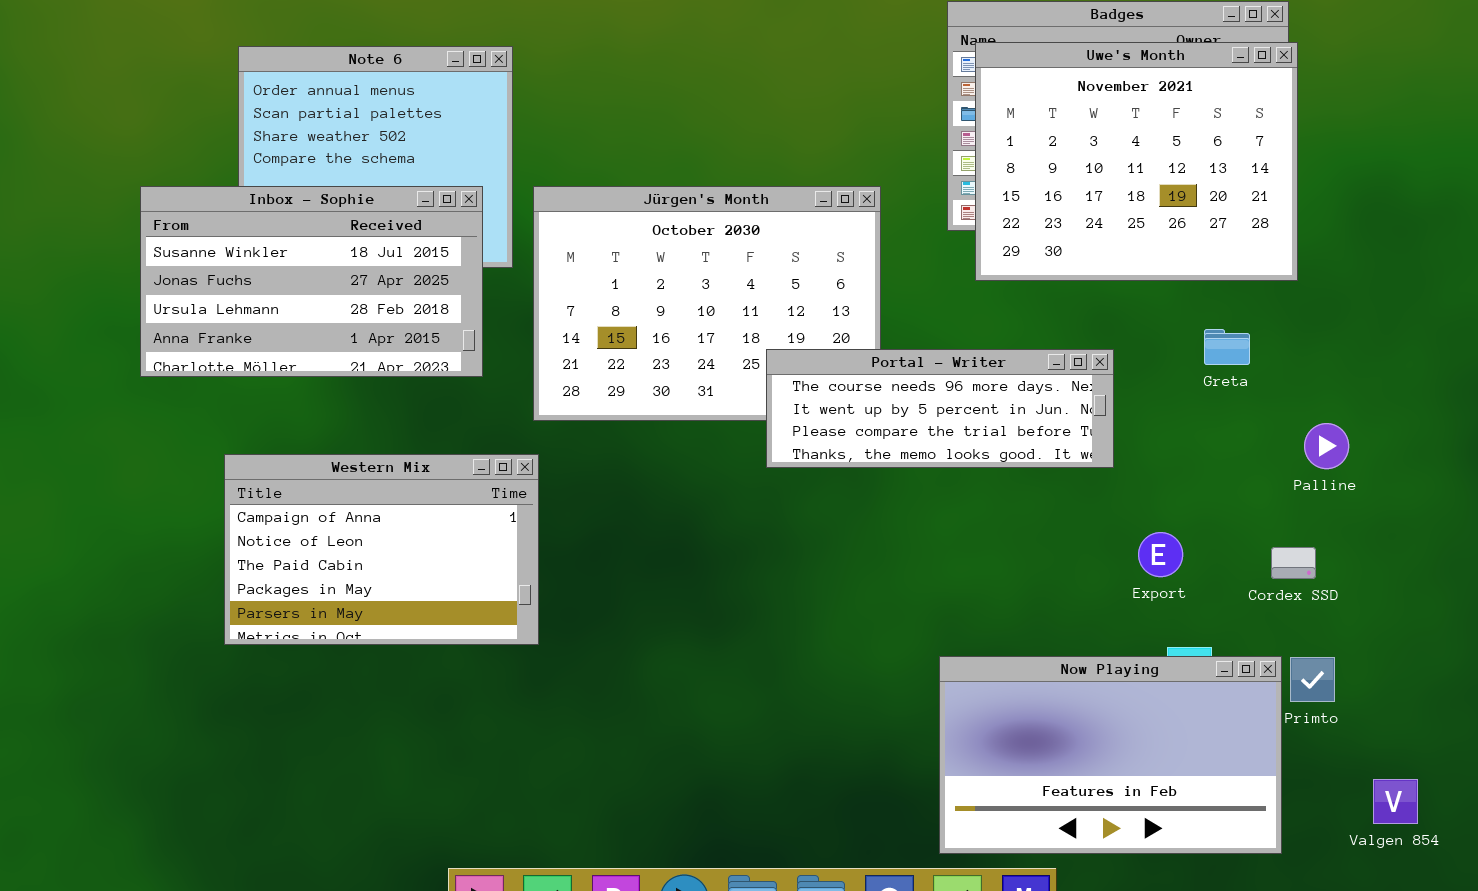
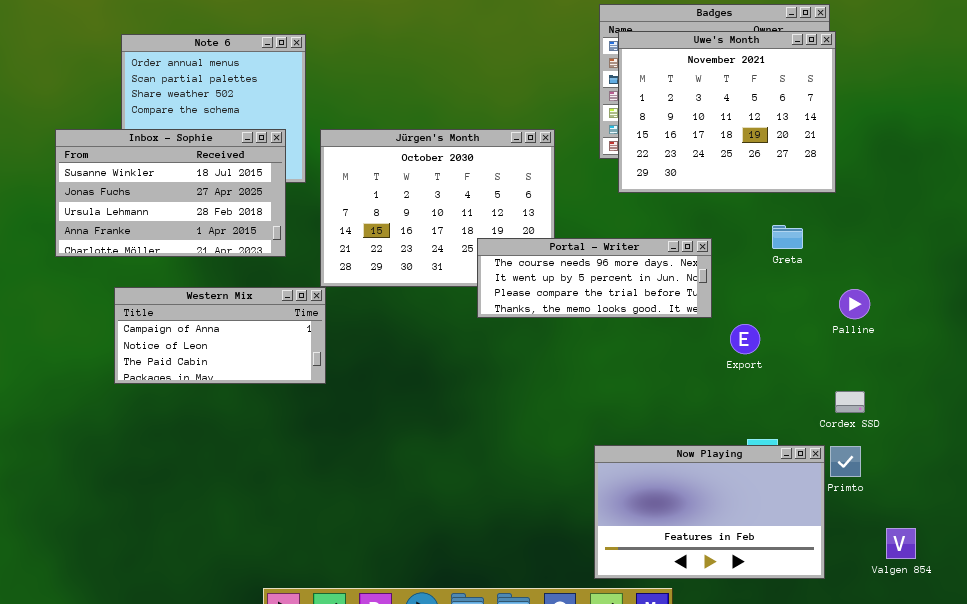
Western Mix: [224,454,539,645] -> [114,287,326,384], moved, resized
Export: [1138,532,1183,577] -> [730,324,760,354], moved
Cordex SSD: [1271,547,1316,579] -> [835,391,865,413], moved

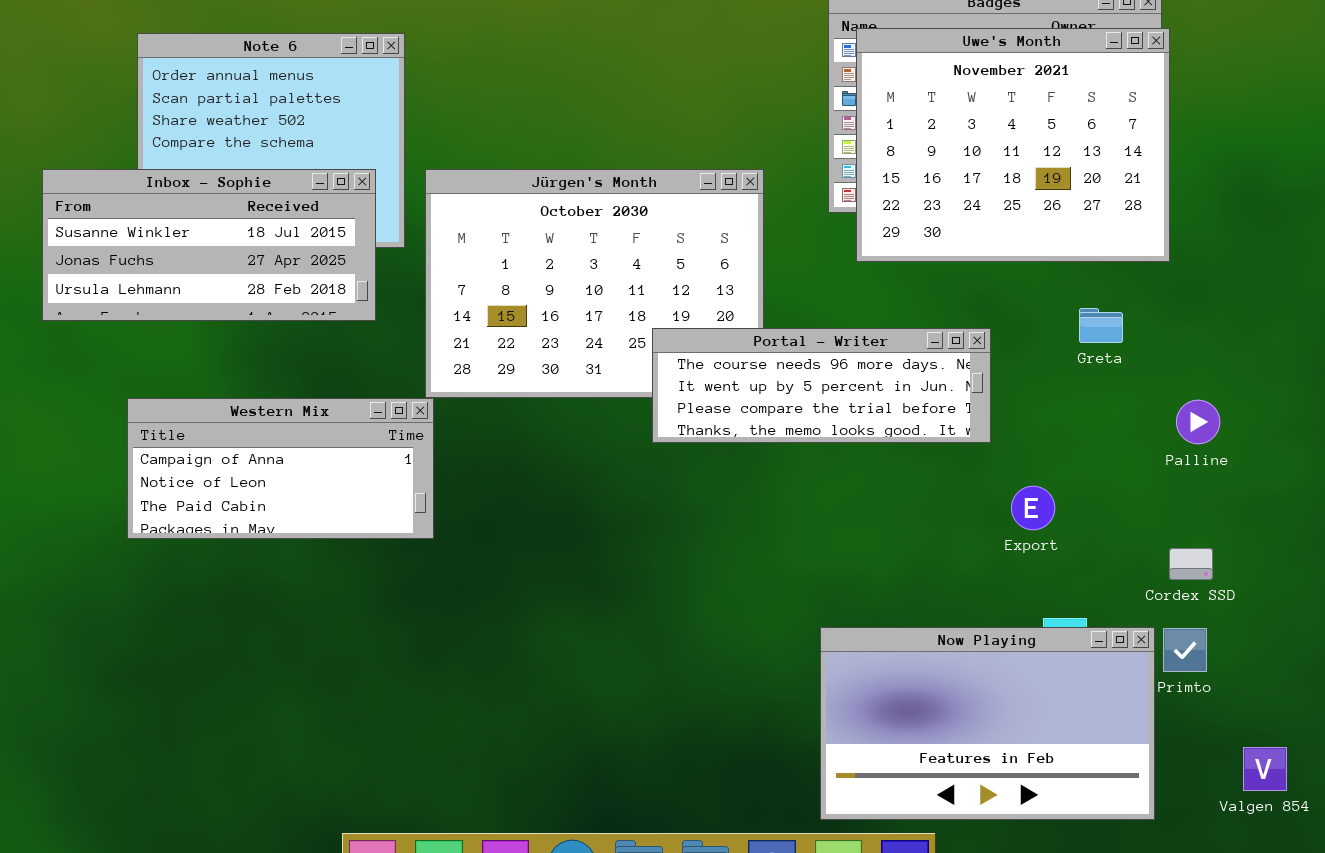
Inbox - Sophie: [55,129,286,257] -> [42,169,376,321], resized
Export: [730,324,760,354] -> [1011,486,1055,530], moved

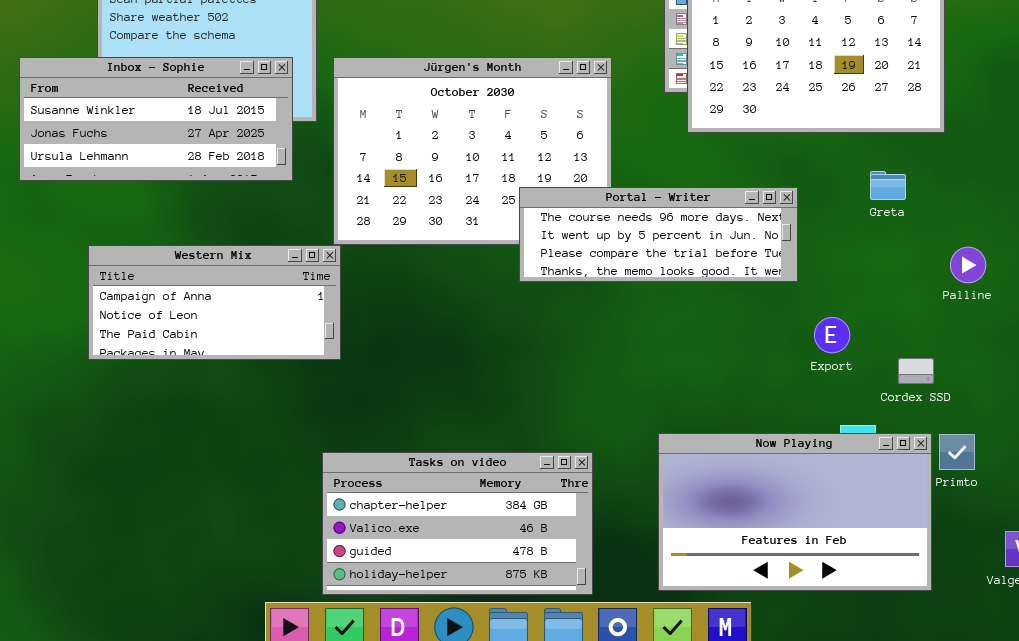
Cordex SSD: [1169,548,1213,580] -> [898,358,934,384], moved
Tasks on video: none -> [322,452,593,595], opened

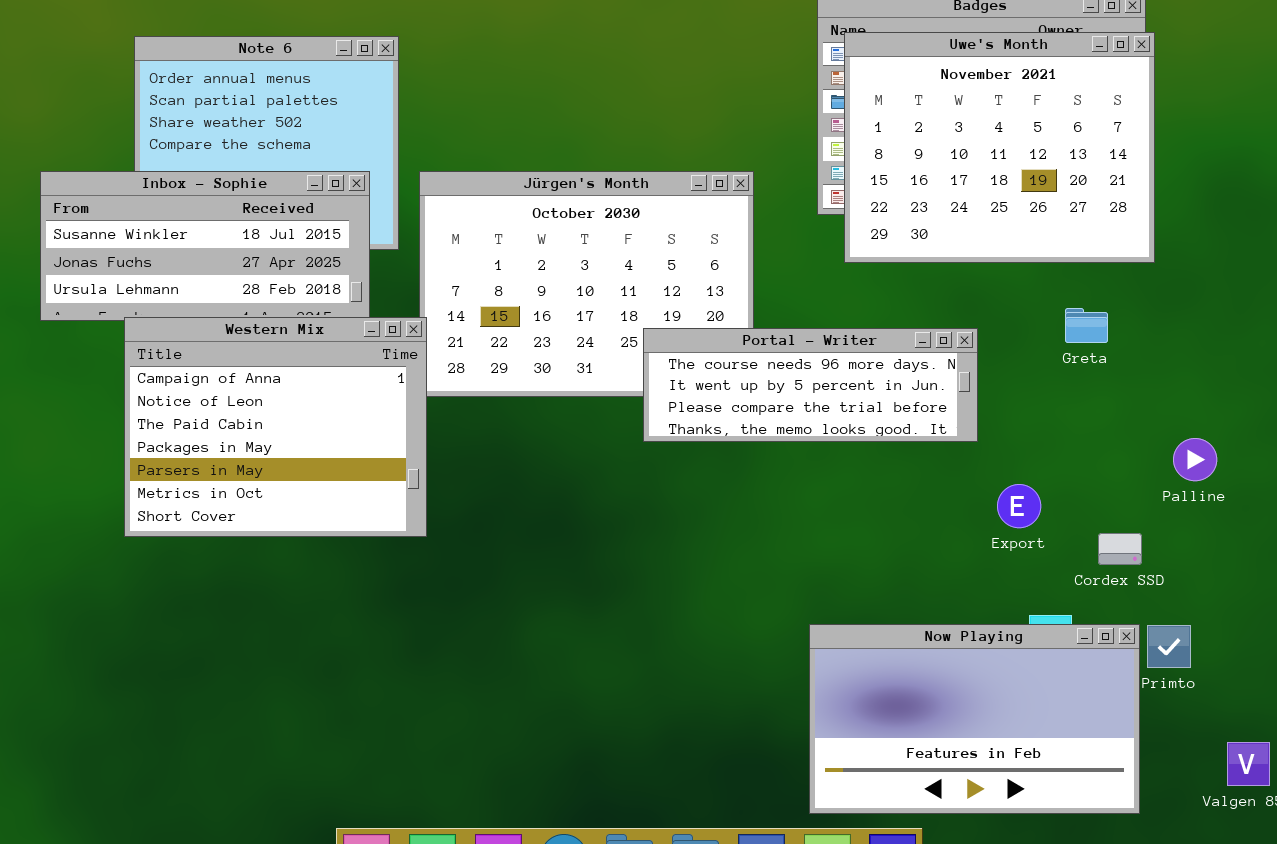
Western Mix: [88,245,341,360] -> [124,317,427,537], resized
Palline: [950,247,986,283] -> [1173,438,1217,481], moved
Tasks on video: [322,452,593,595] -> none, closed

